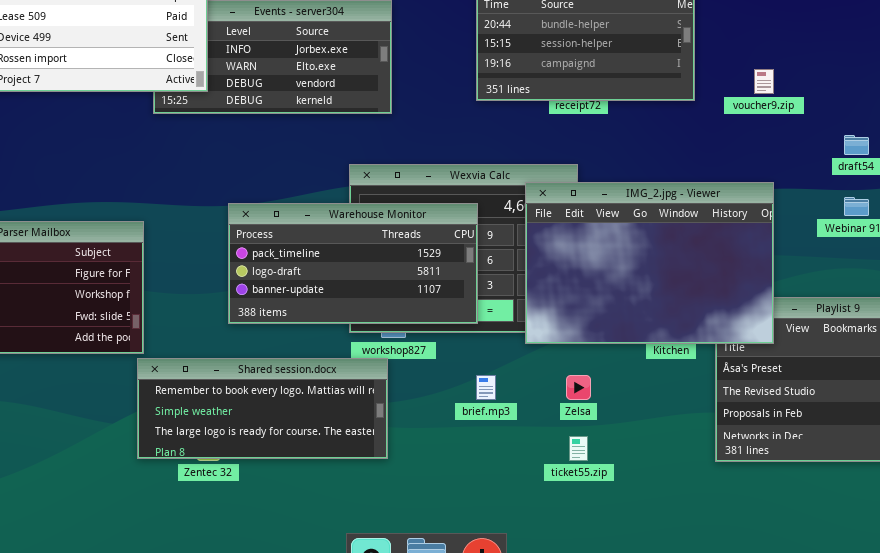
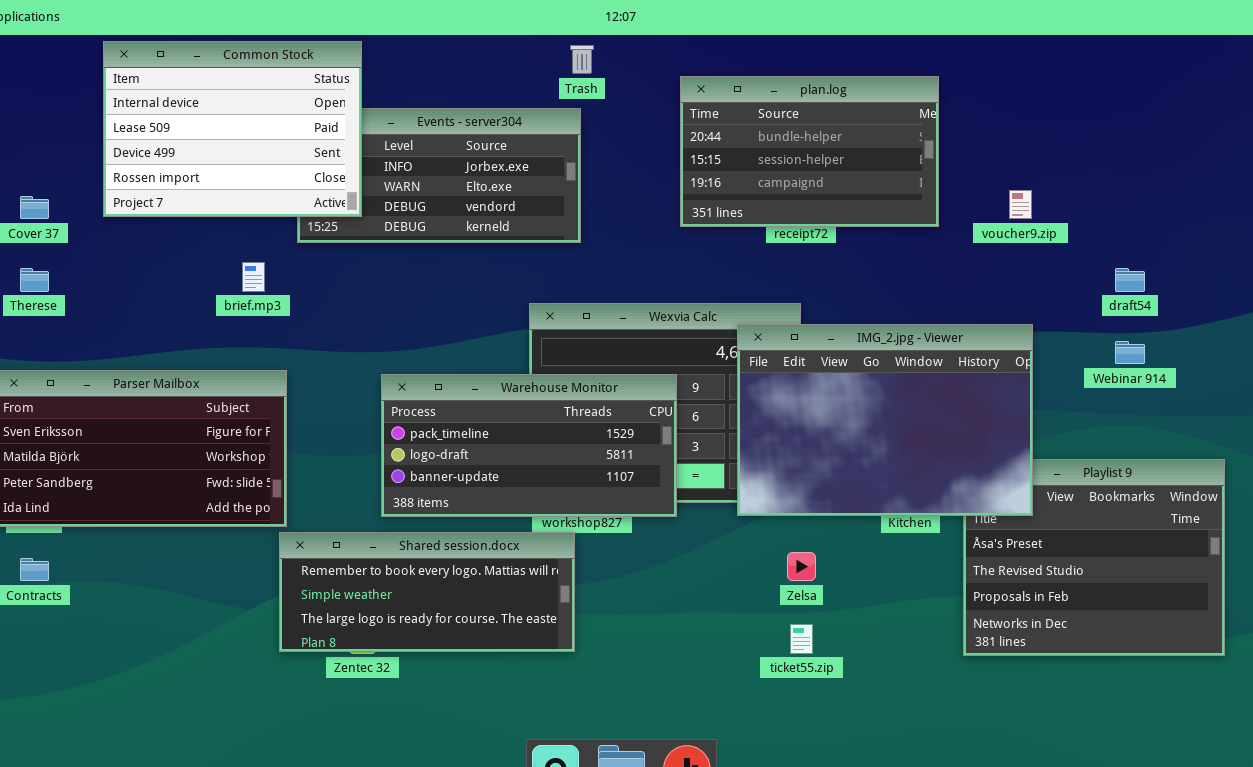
Warehouse Monitor: [228,203,478,324] -> [381,374,677,517], moved
brief.mp3: [476,375,496,400] -> [242,262,265,292], moved

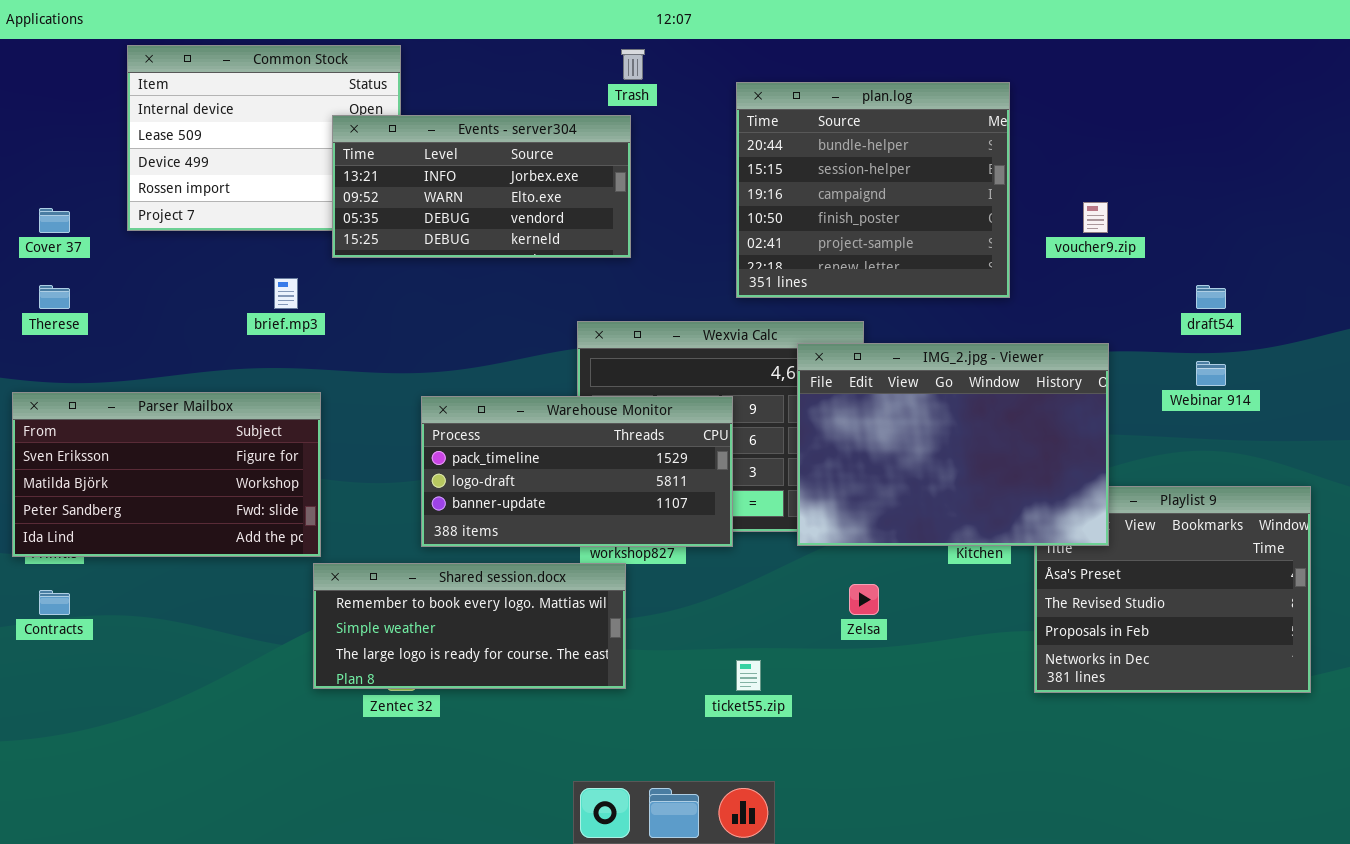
plan.log: [680,76,939,227] -> [736,82,1010,298], resized
Events - server304: [297,108,581,243] -> [332,115,631,258], raised
ticket55.zip: [790,624,813,654] -> [736,660,761,691], moved

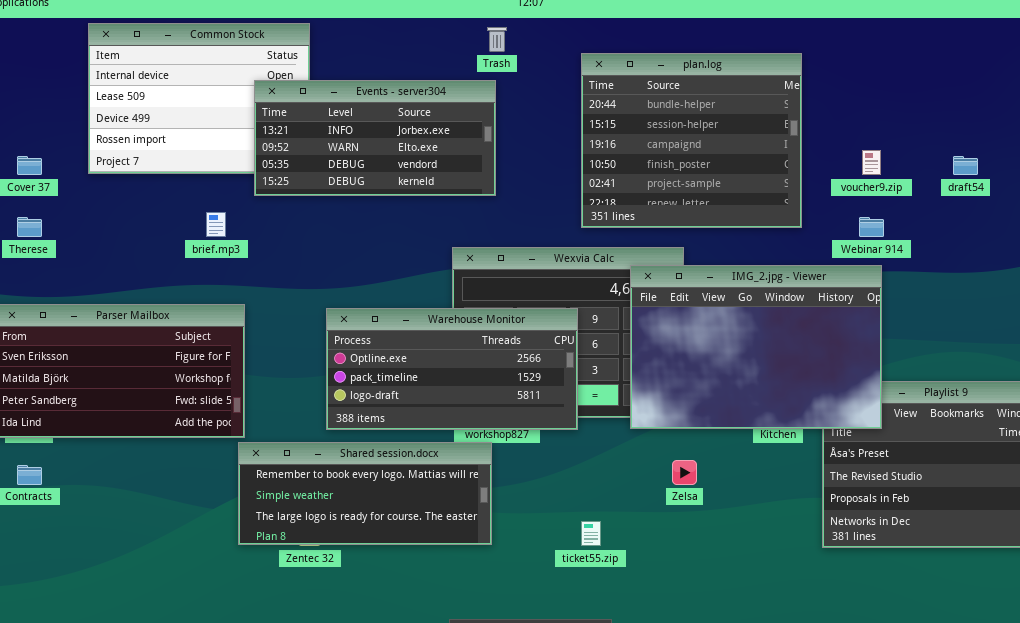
draft54: [1196,285,1226,309] -> [953,156,978,175], moved
Webinar 914: [1196,361,1226,386] -> [859,217,884,237], moved
Warehouse Monitor: [421,396,733,547] -> [326,308,578,430], scrolled up 1 row

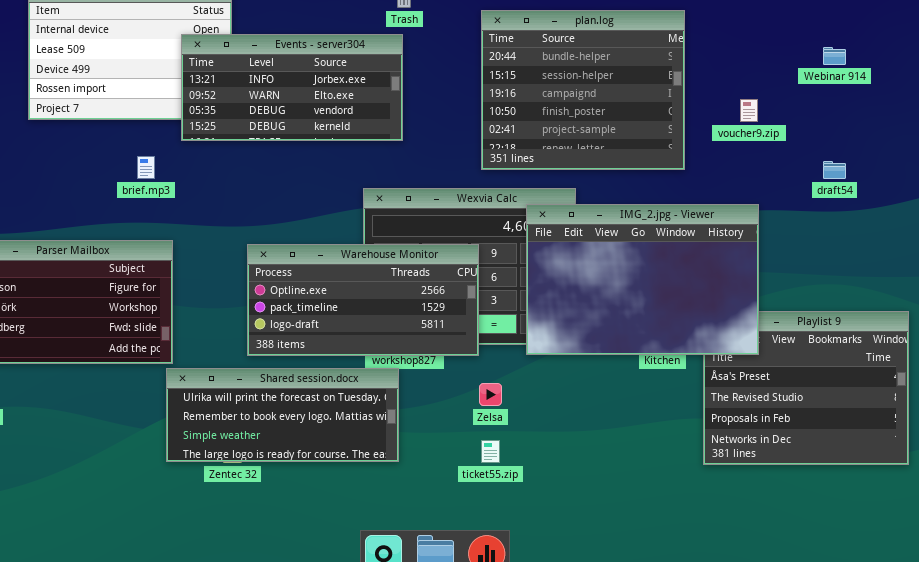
draft54: [953,156,978,175] -> [823,161,846,179], moved
Webinar 914: [859,217,884,237] -> [823,47,846,65], moved
Shared session.docx: [238,442,492,545] -> [166,368,399,462], scrolled up 1 row
Zelsa: [672,460,697,485] -> [479,383,502,406], moved

